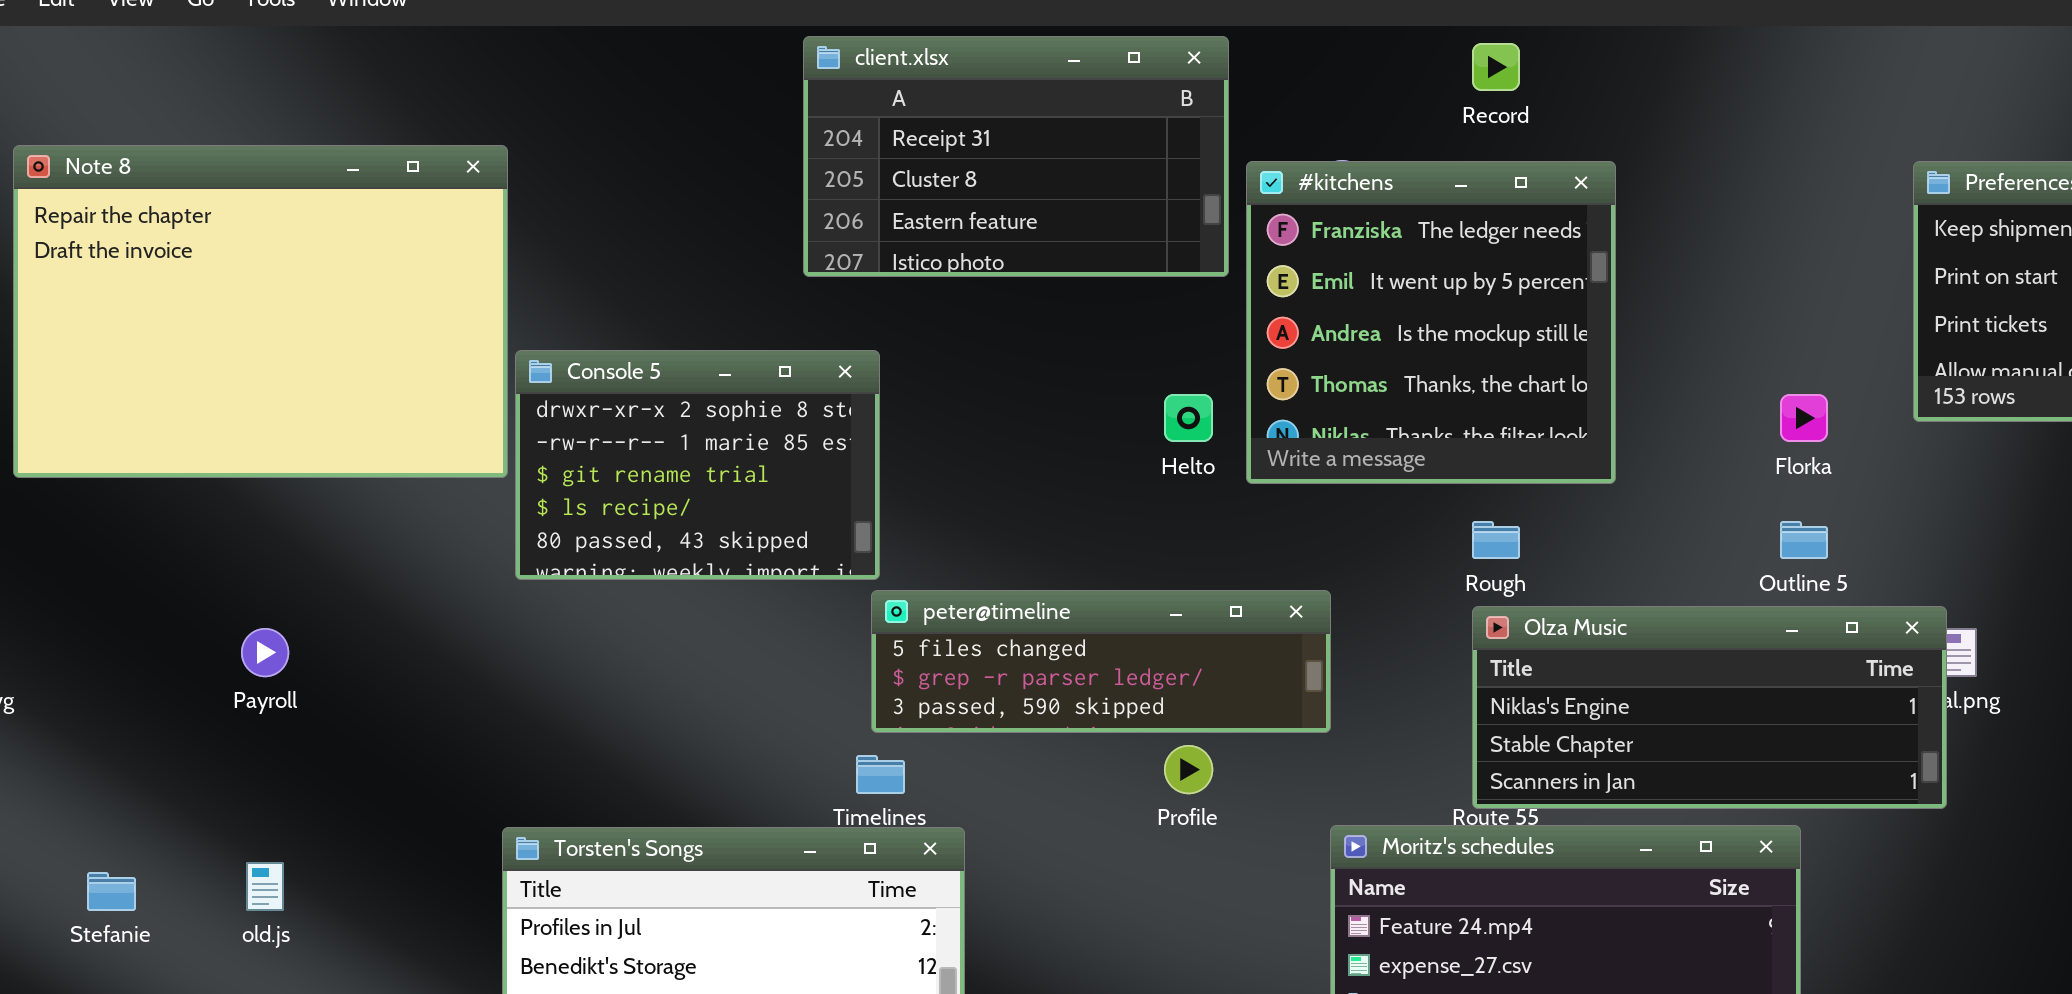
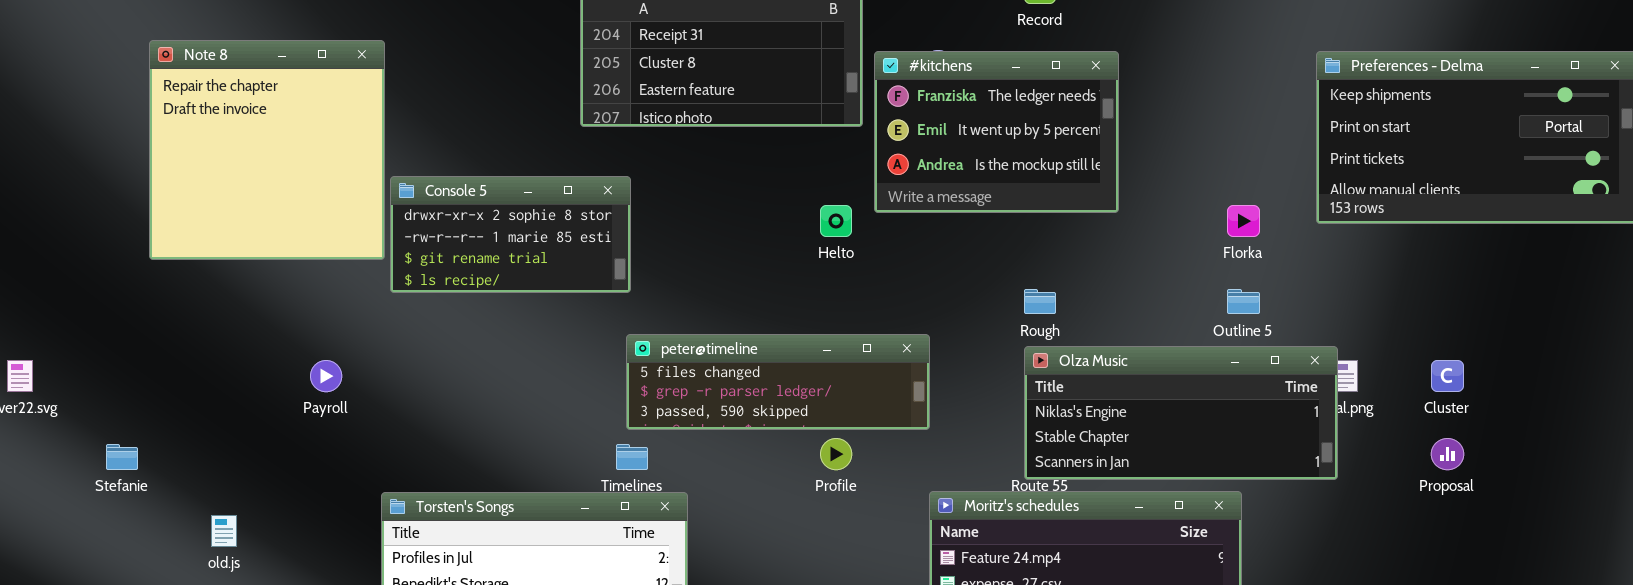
Note 8: [13,145,508,478] -> [149,40,385,260], resized
#kitchens: [1246,161,1616,484] -> [874,51,1119,213], resized
Console 5: [515,350,880,580] -> [390,176,631,293], resized
Payroll: [241,628,289,677] -> [310,360,342,392], moved
Stefanie: [87,872,136,911] -> [106,444,138,470], moved

